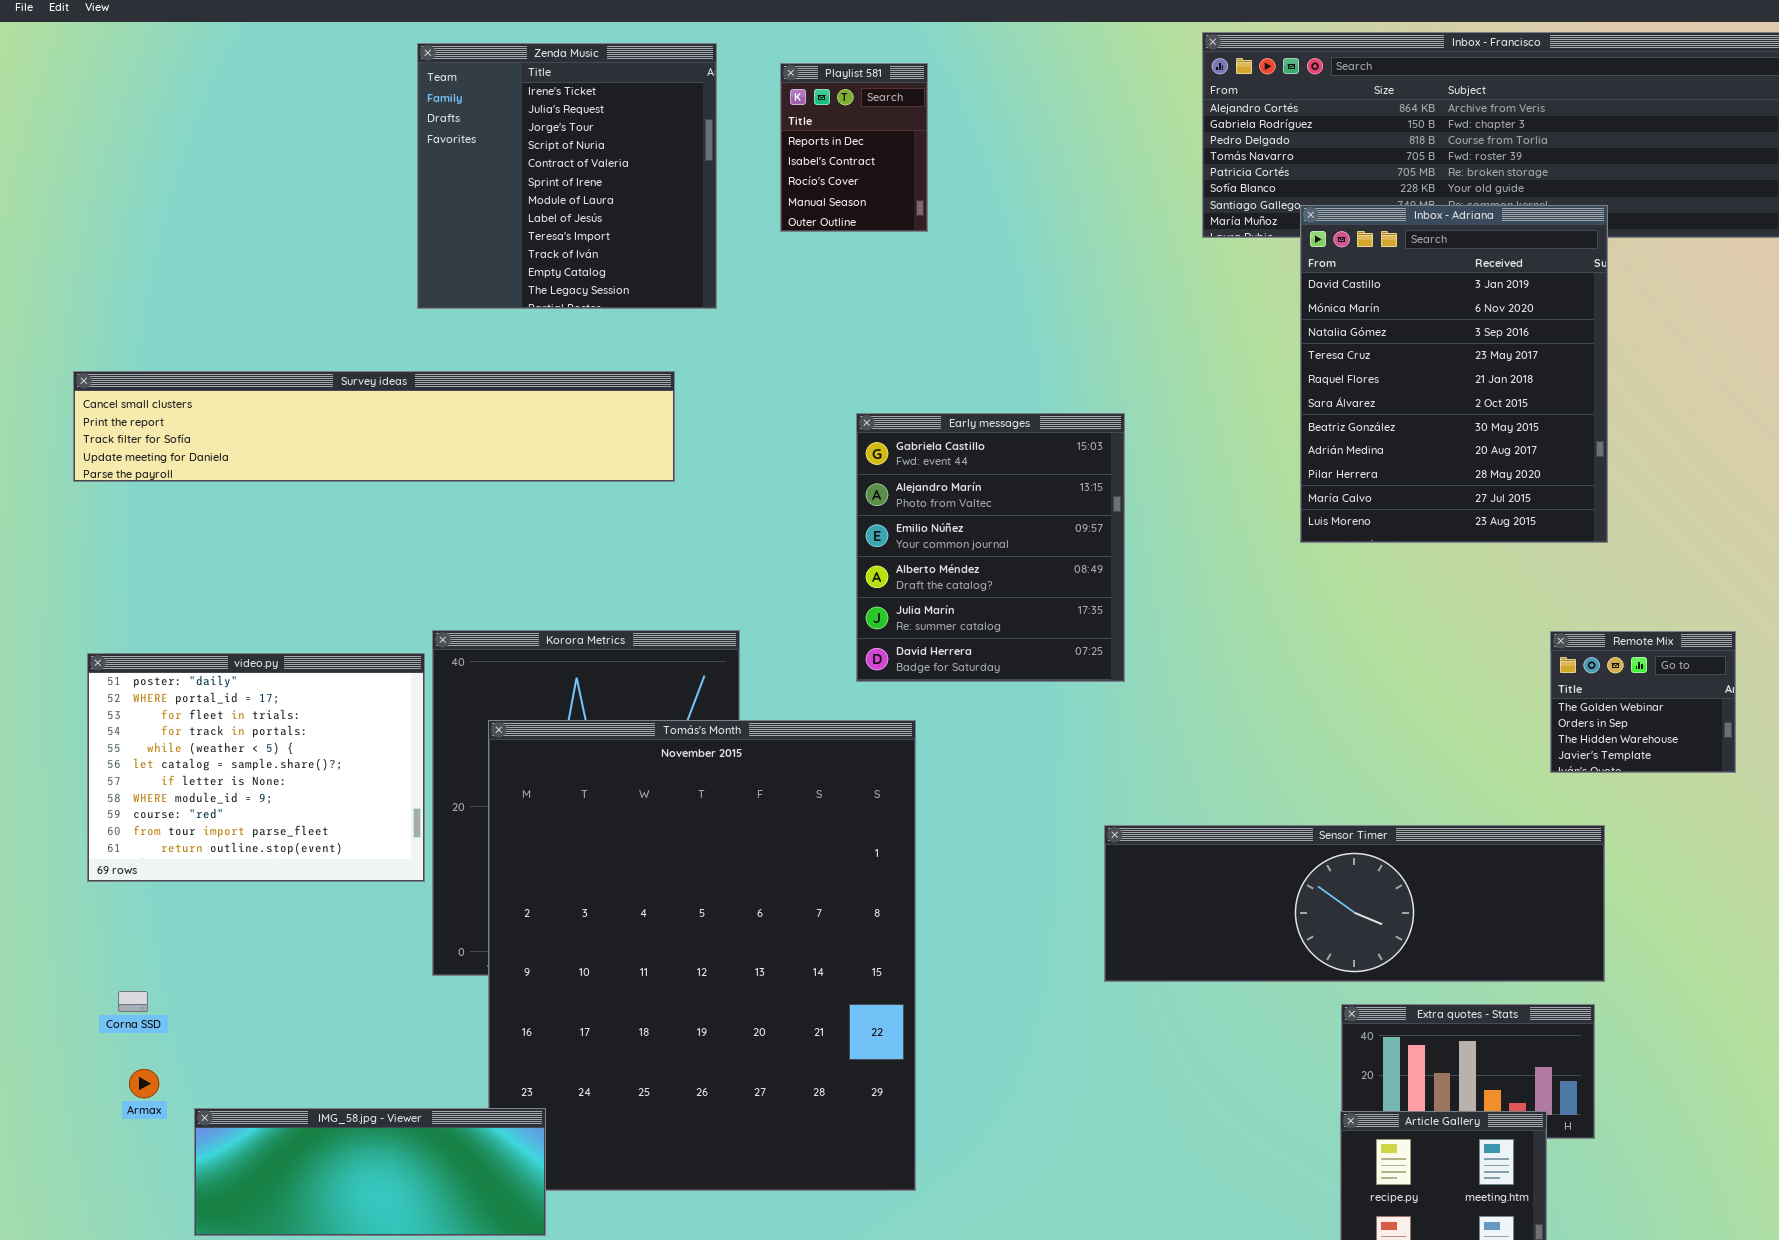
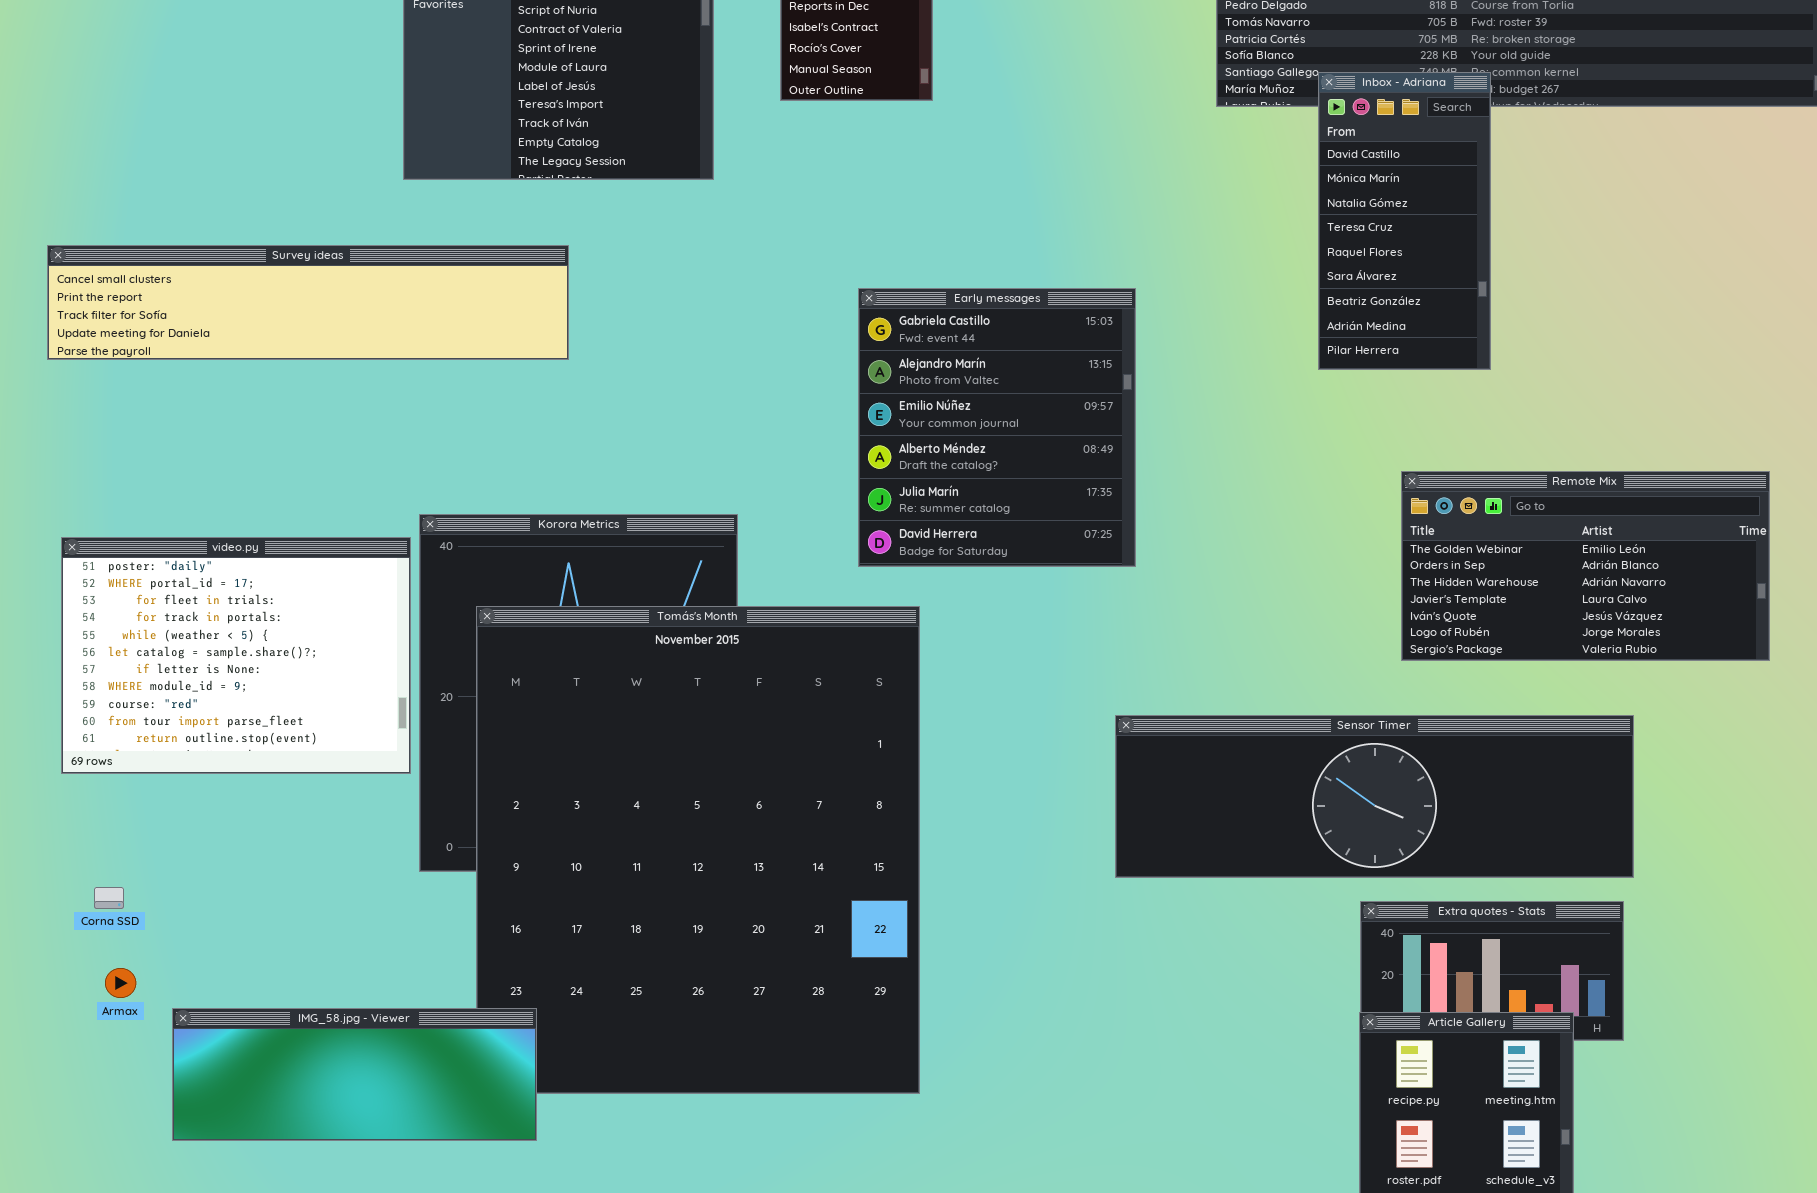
Inbox - Adriana: [1300,205,1608,543] -> [1318,72,1491,370], resized
Survey ideas: [73,371,675,482] -> [47,245,569,360], resized
Remote Mix: [1550,631,1736,773] -> [1401,471,1770,661], resized

